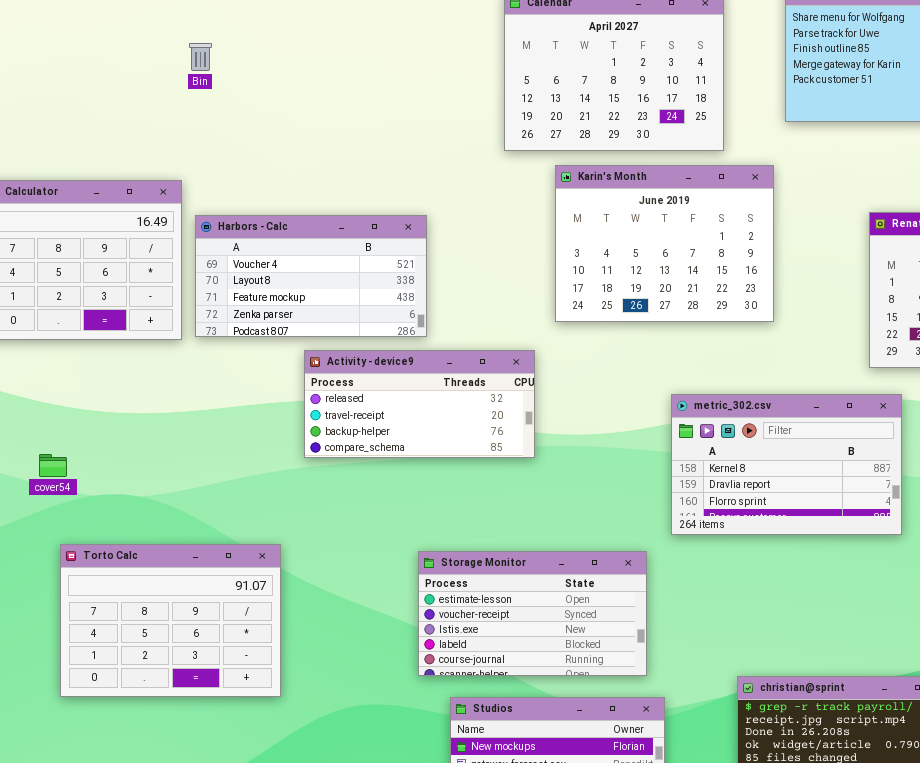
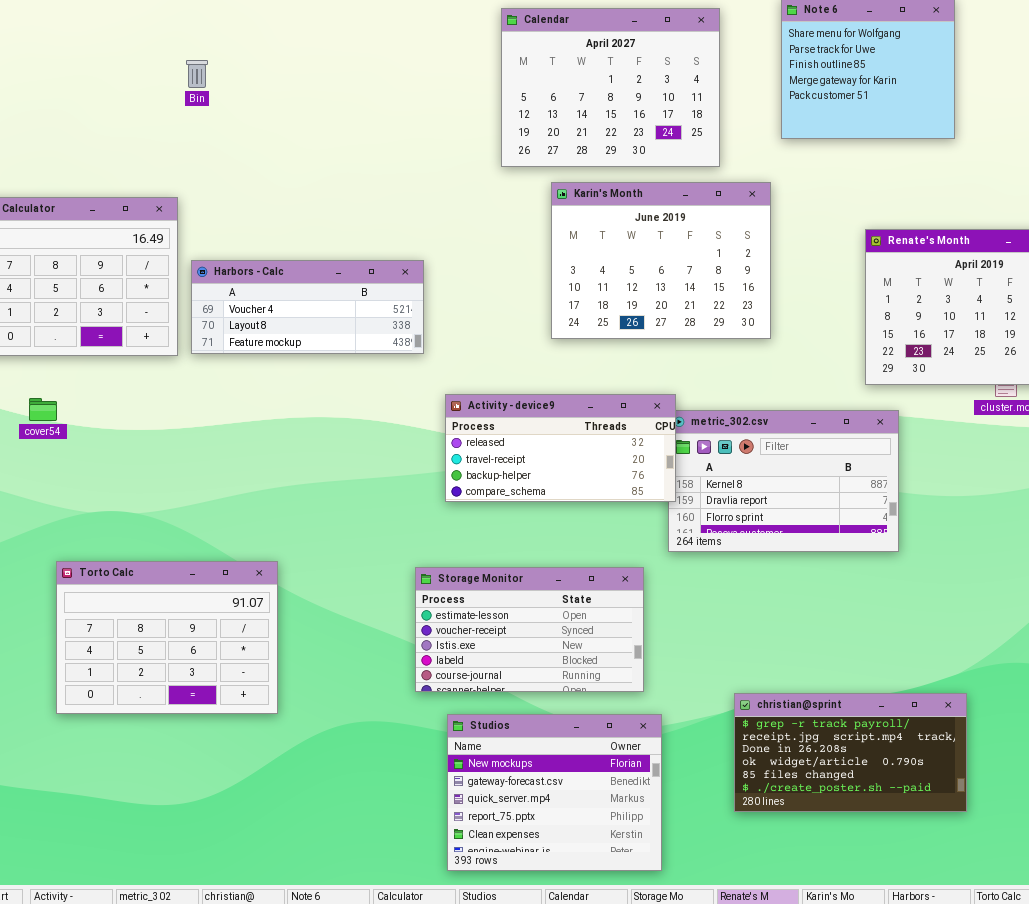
Harbors - Calc: [195,215,427,337] -> [191,260,424,354], resized
Activity - device9: [304,350,535,458] -> [445,394,676,502], moved
cover54: [39,454,67,477] -> [29,398,57,421], moved

